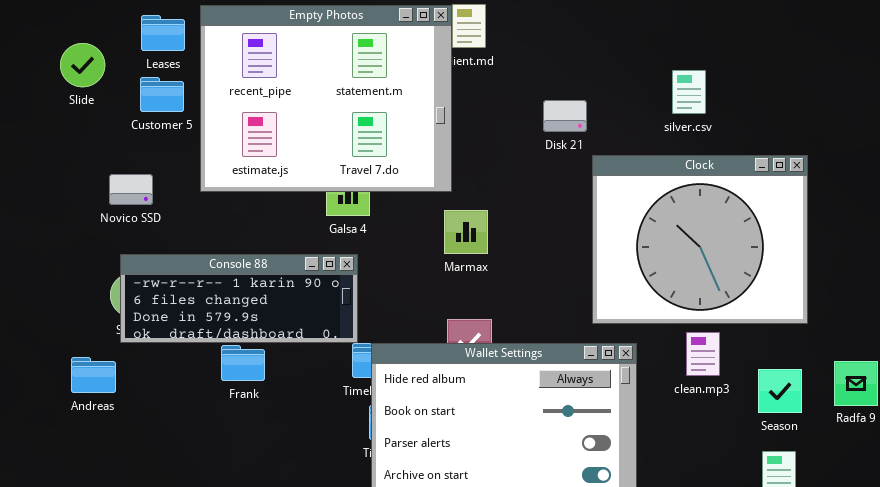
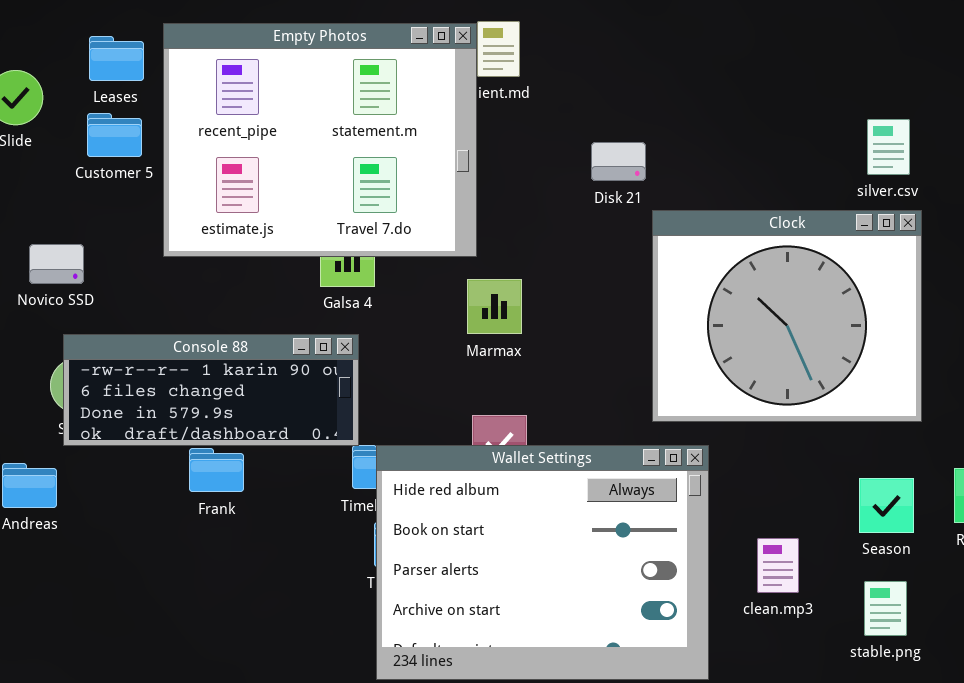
silver.csv: [672,70,706,114] -> [867,119,910,175], moved
Novico SSD: [109,174,153,205] -> [29,244,84,284], moved
clean.mp3: [686,332,720,376] -> [757,538,799,593], moved

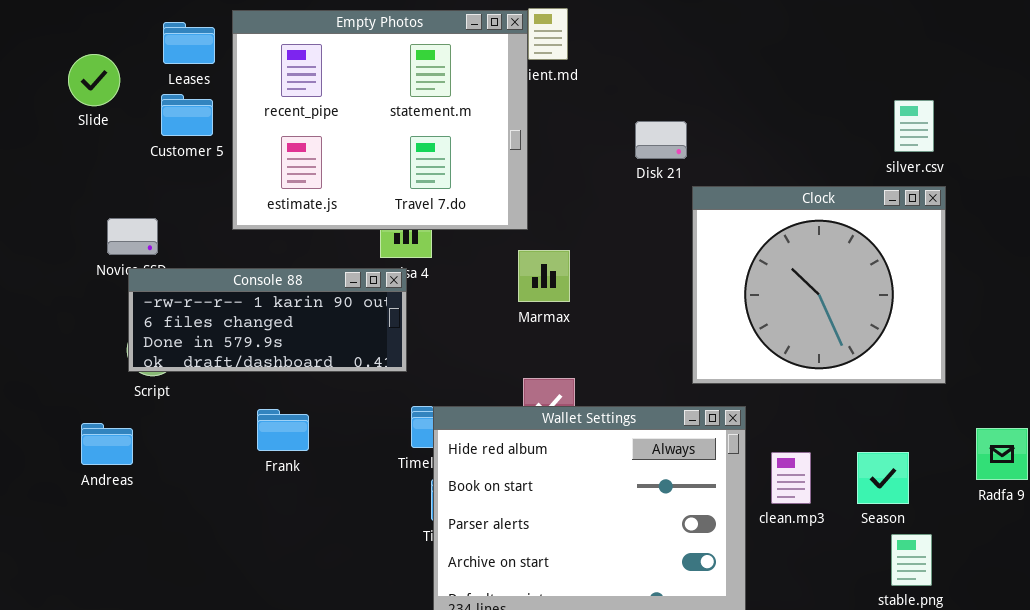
Console 88: [63,334,359,446] -> [128,268,407,372], moved
Season: [859,478,914,533] -> [857,452,909,504], moved
clean.mp3: [757,538,799,593] -> [771,452,811,504], moved

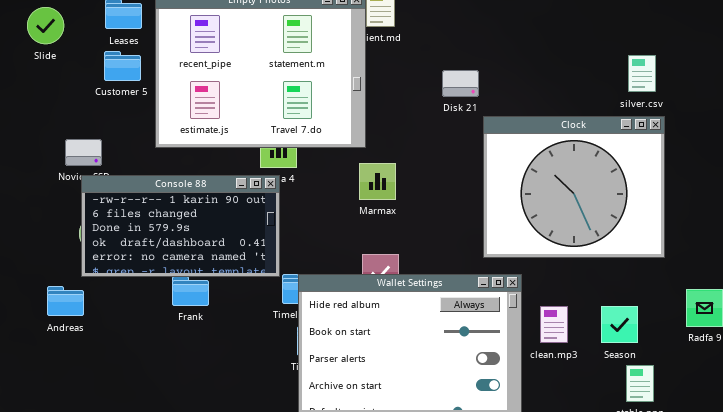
Slide: [68,54,120,106] -> [27,7,64,44], moved
Console 88: [128,268,407,372] -> [81,175,280,277], resized

